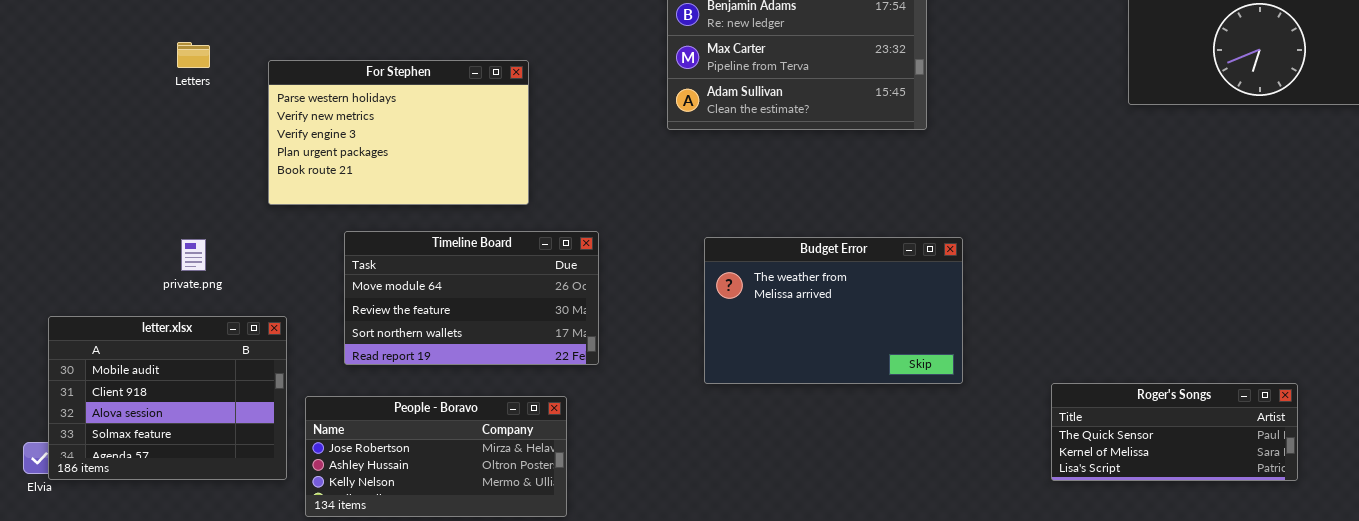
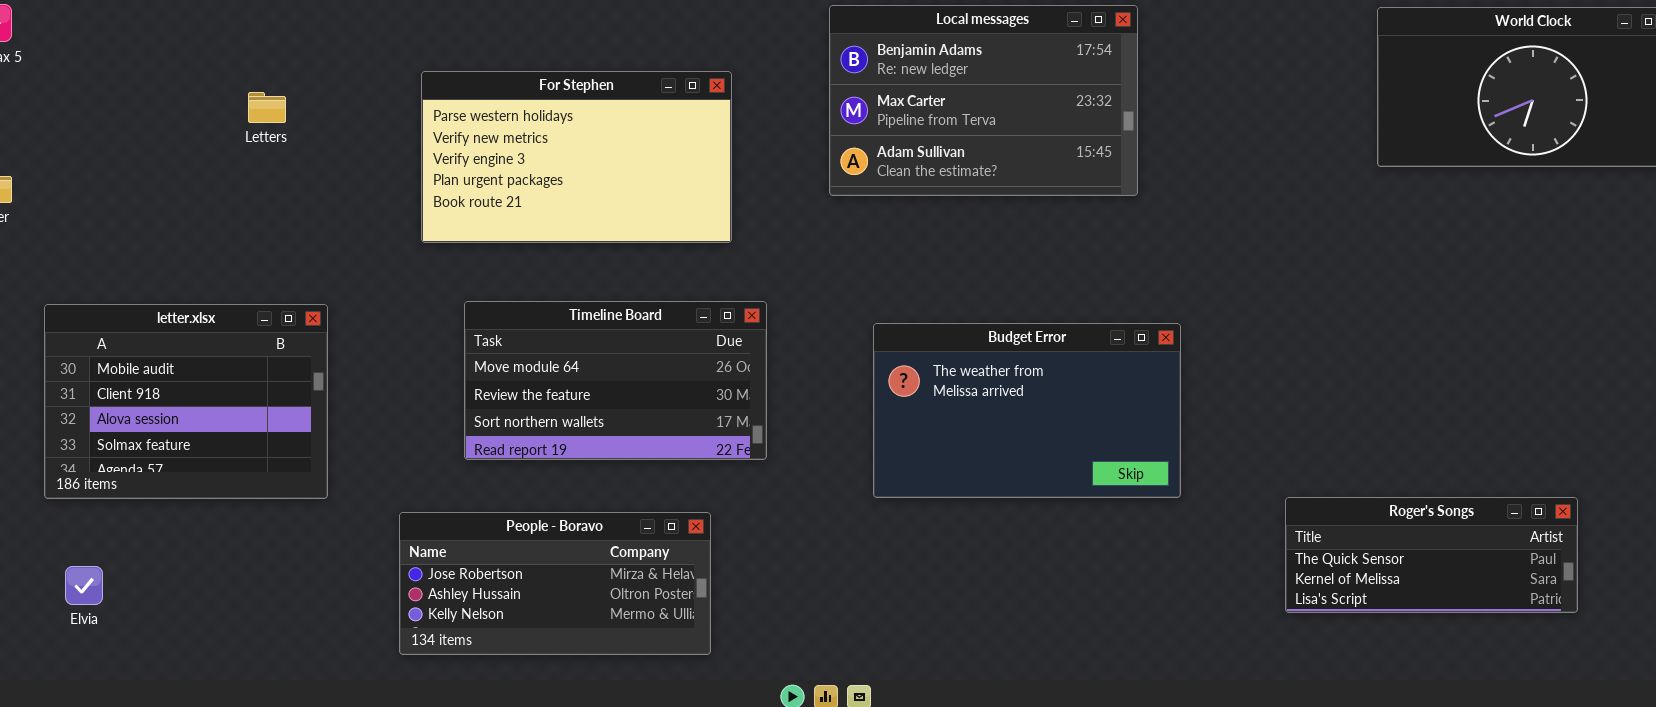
For Stephen: [268,60,529,205] -> [421,71,732,243], moved
Timeline Board: [344,231,599,365] -> [464,301,767,460], moved
letter.xlsx: [48,316,287,480] -> [44,304,328,499], moved

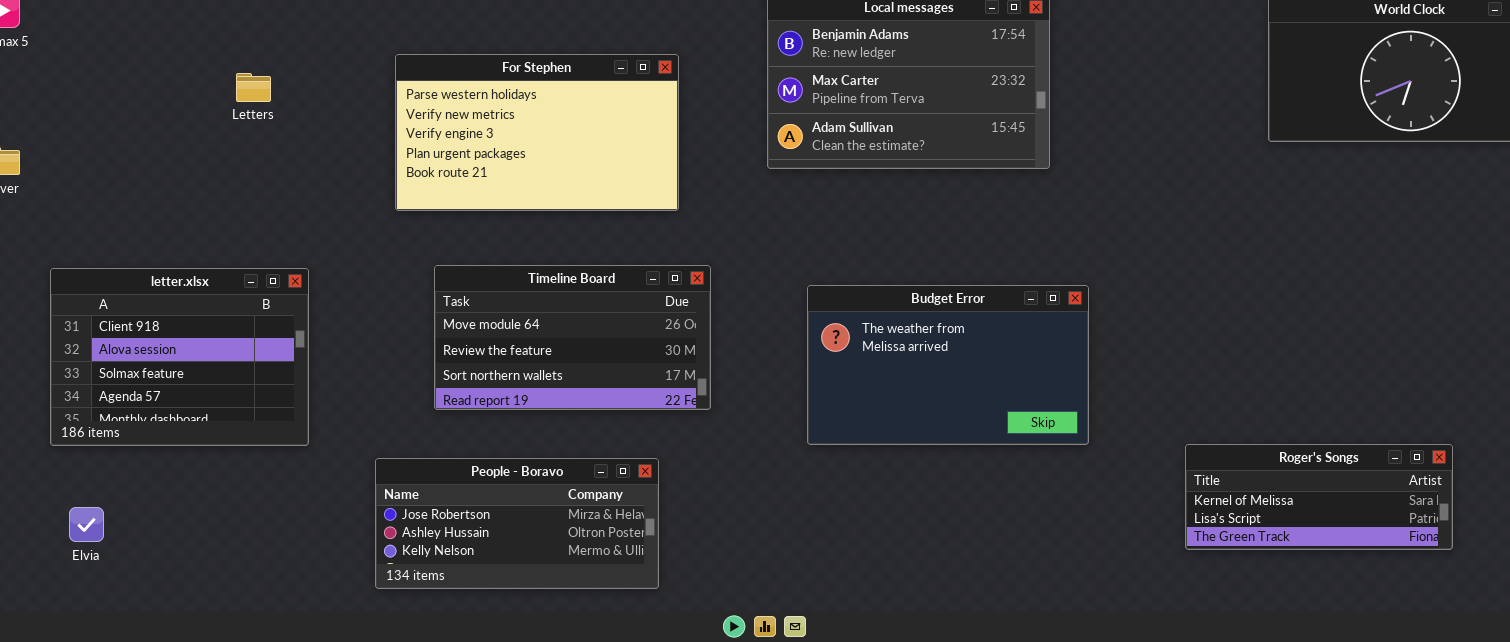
letter.xlsx: [44,304,328,499] -> [50,268,309,446], scrolled down 1 row
Roger's Songs: [1285,497,1578,613] -> [1185,444,1453,550], scrolled down 1 row

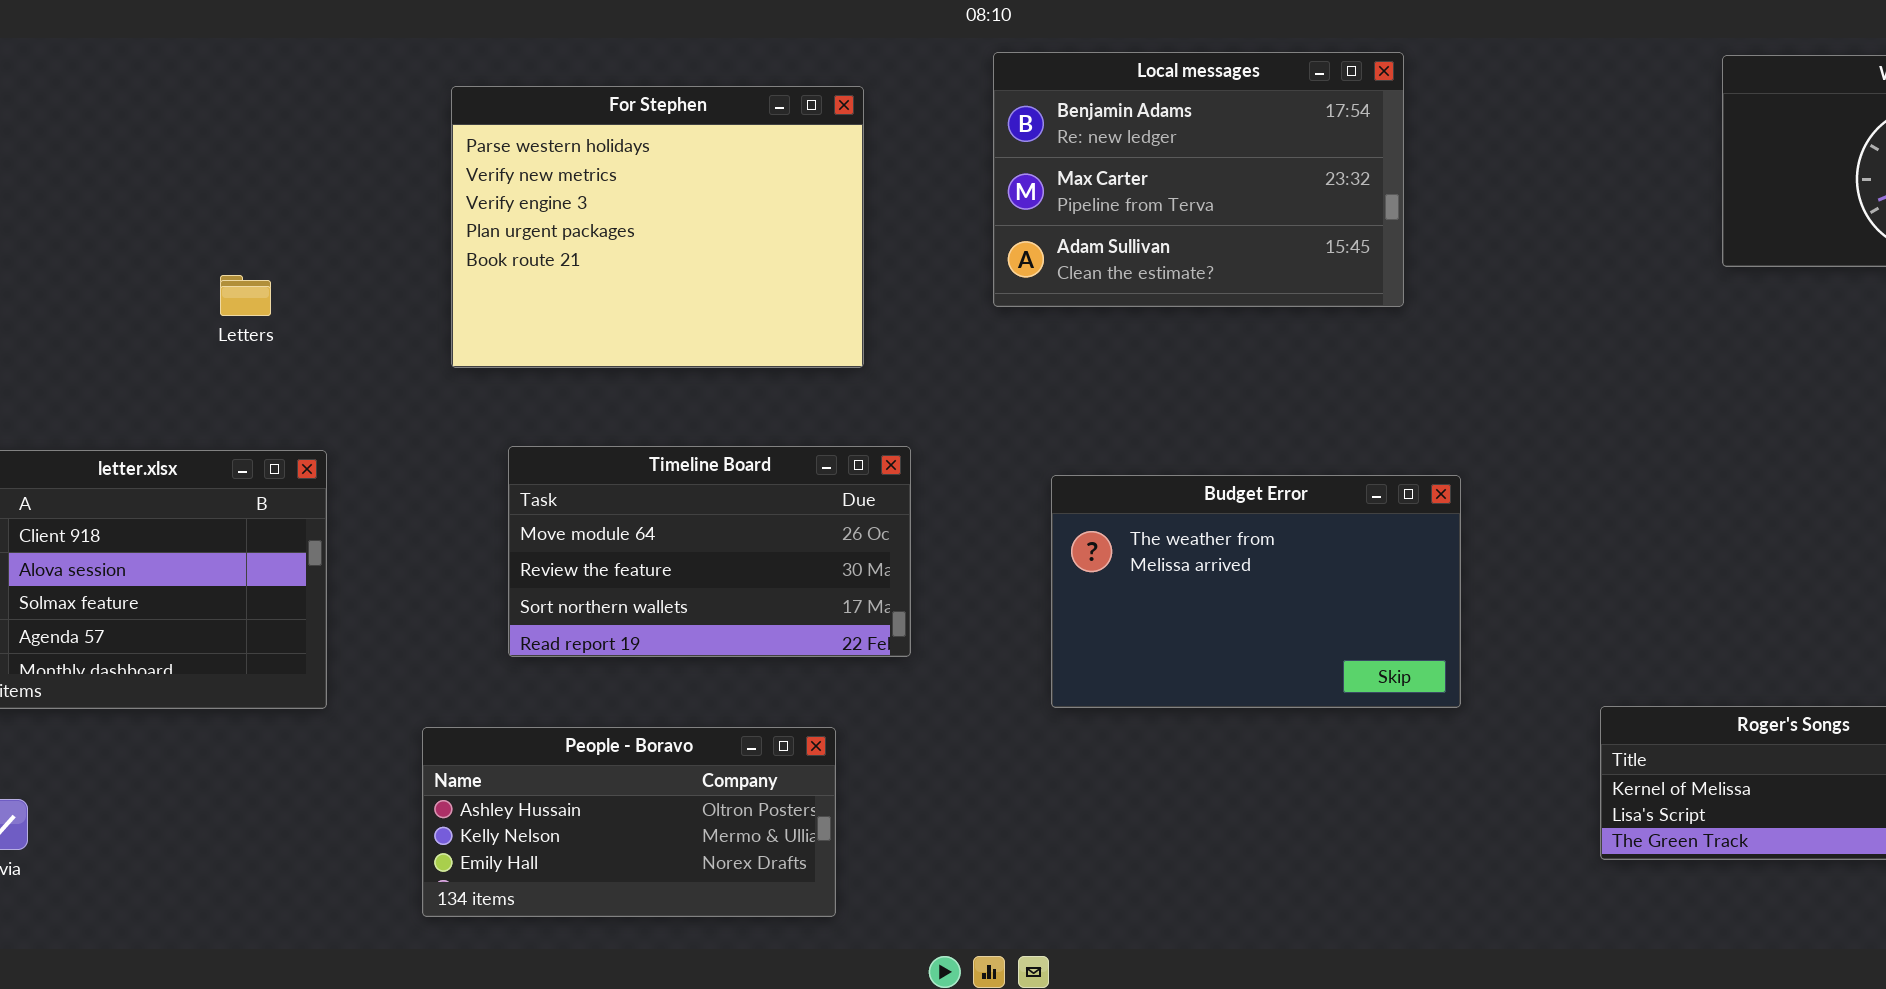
For Stephen: [395,54,679,211] -> [451,86,864,368], resized
Letters: [236,73,271,102] -> [220,275,271,316], moved
People - Boravo: [375,458,659,589] -> [422,727,836,917], scrolled down 1 row

